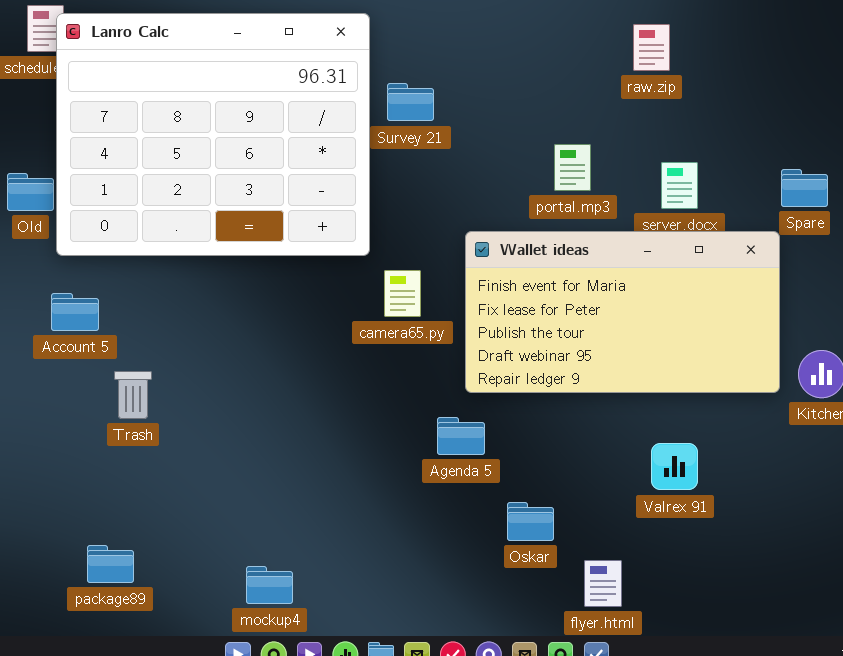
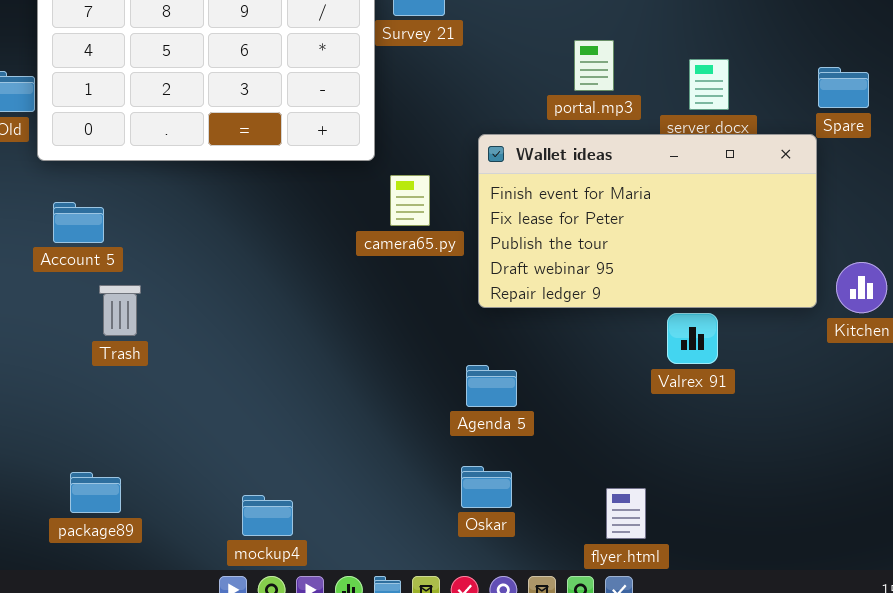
Account 5: [51,293,99,331] -> [53,202,104,243], moved
Agenda 5: [437,417,485,455] -> [466,365,517,407], moved
Valrex 91: [651,443,698,490] -> [667,313,718,364], moved
Oskar: [507,502,554,541] -> [461,466,512,508], moved

